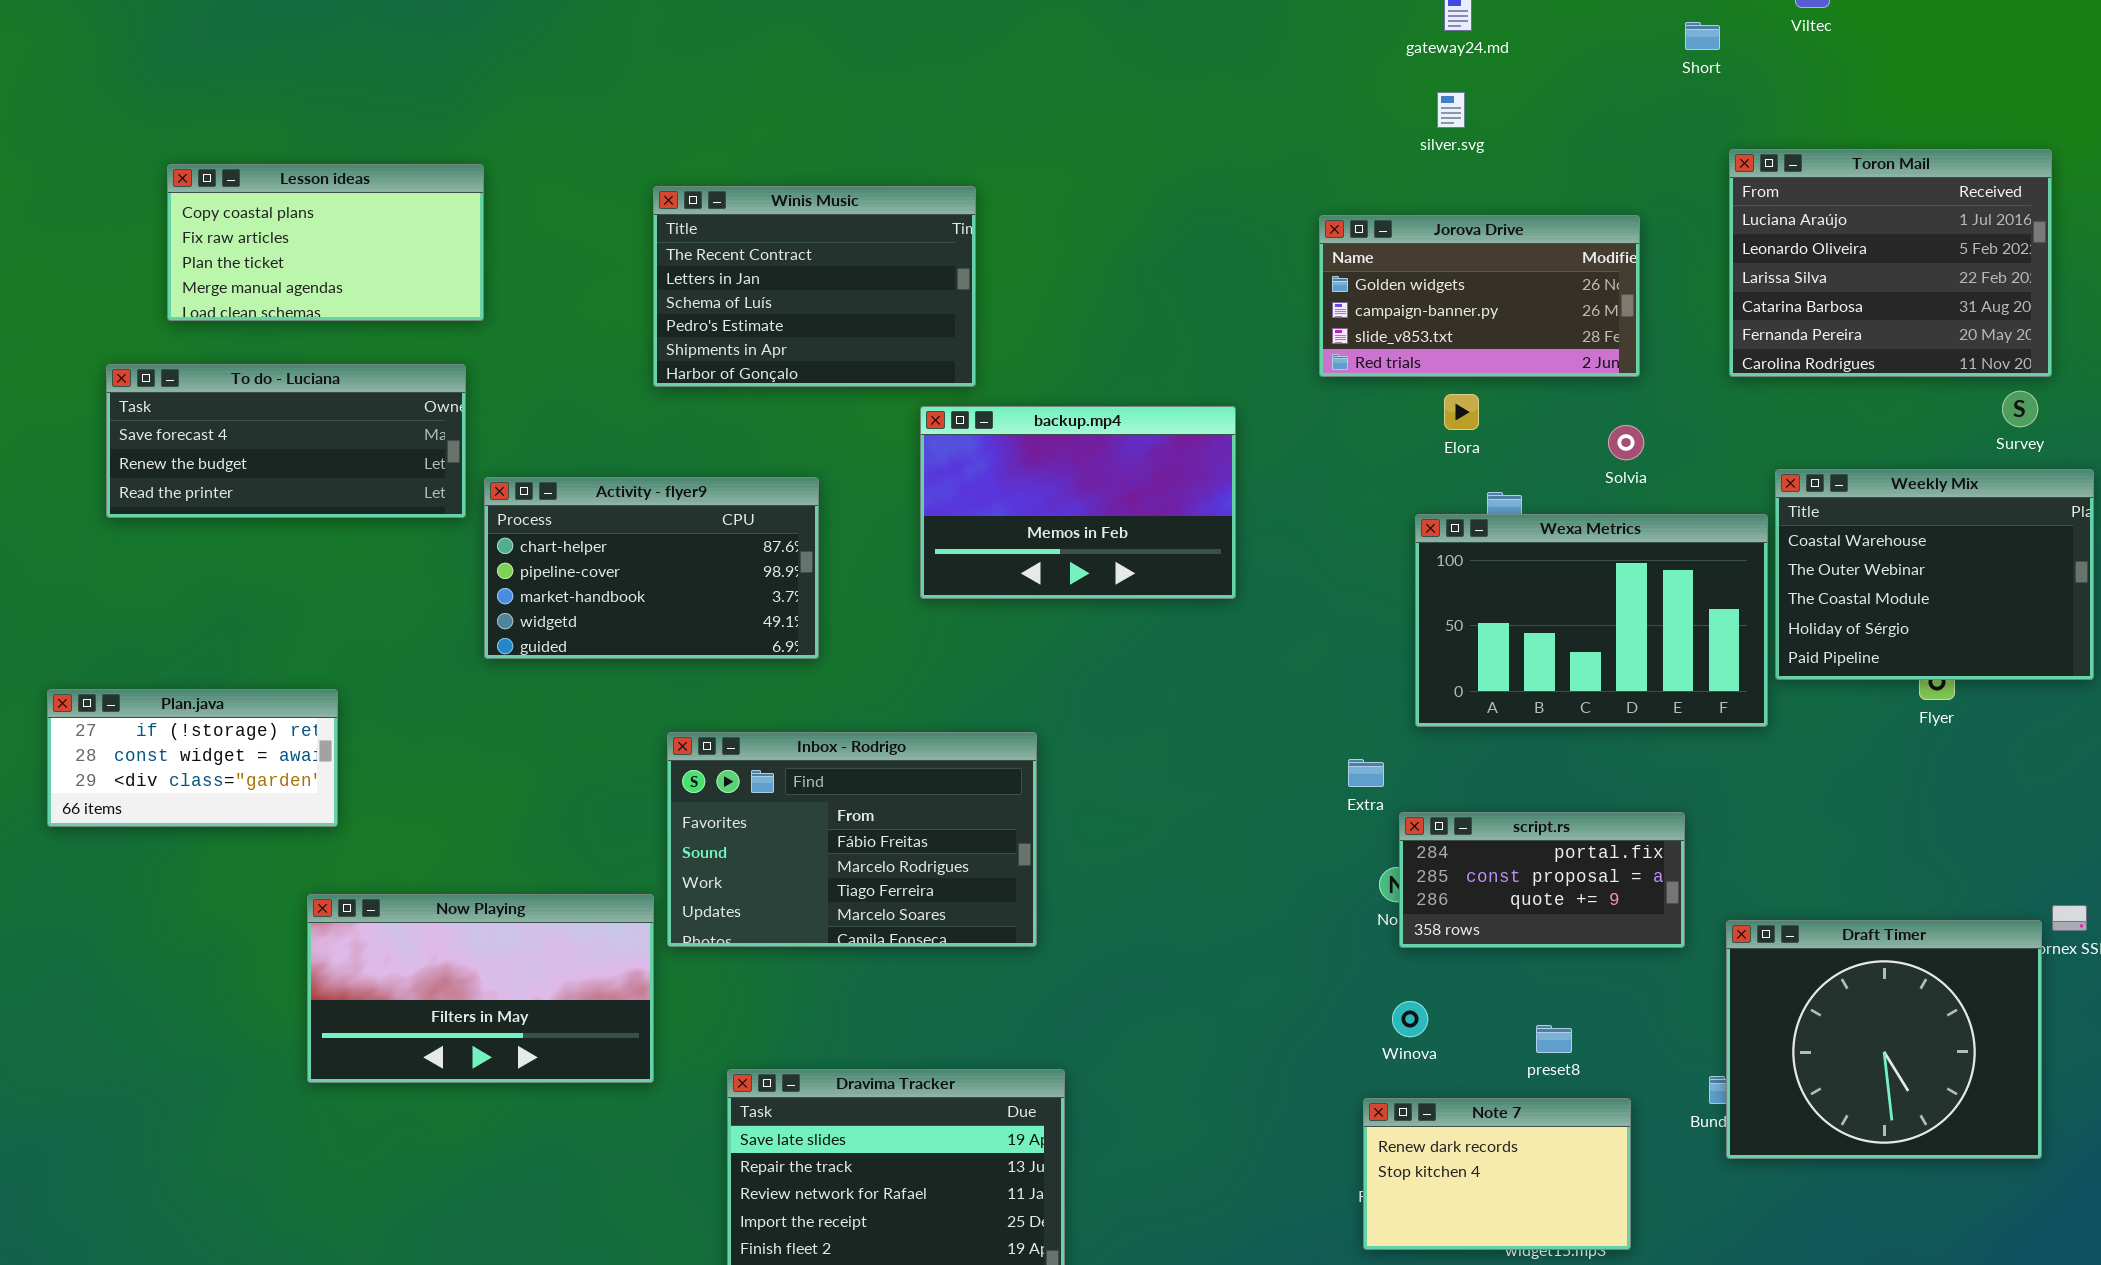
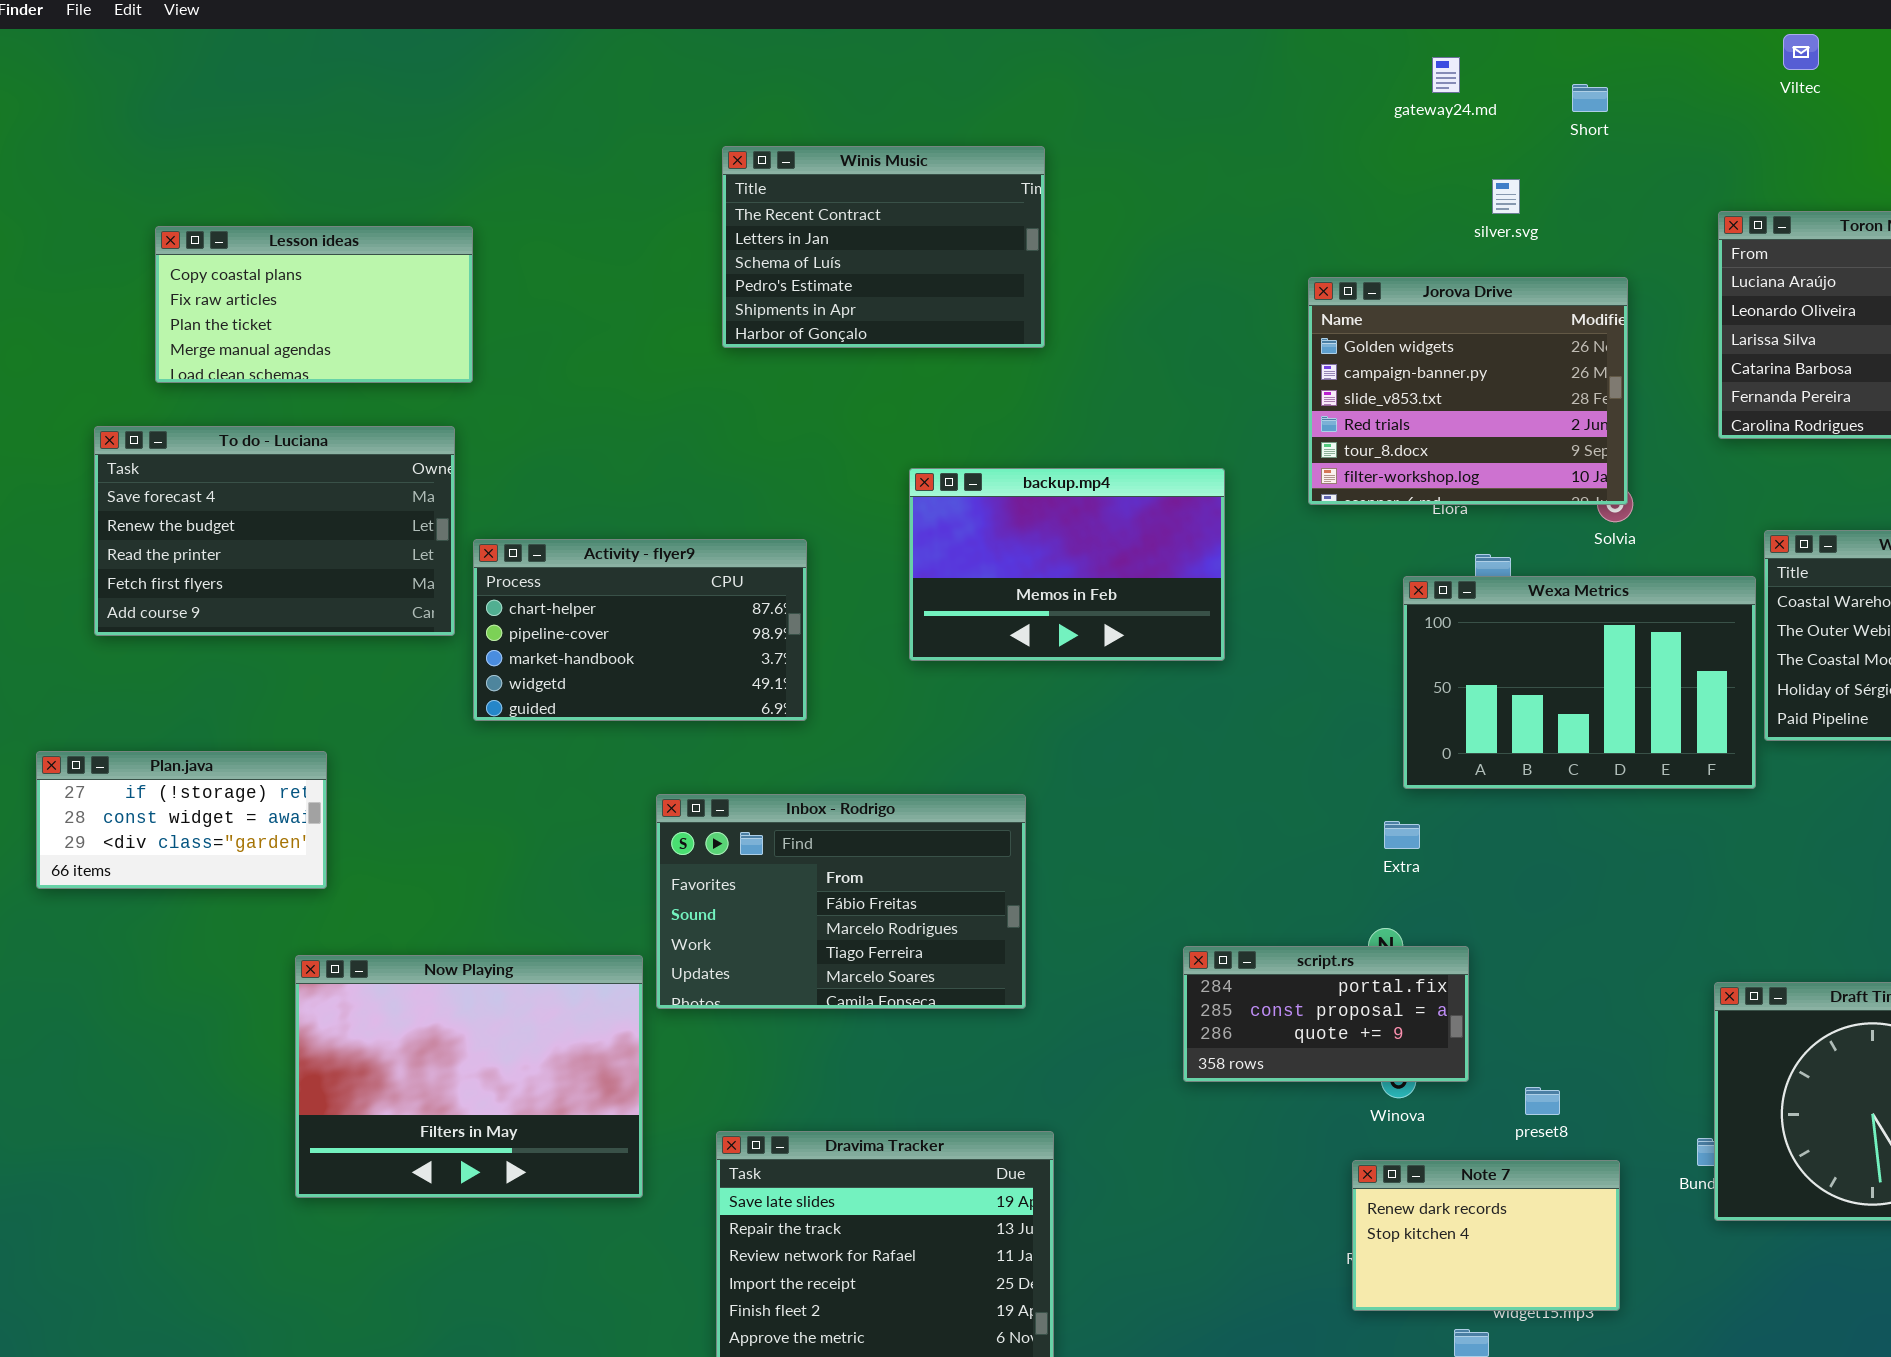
Short: [1685,22,1720,50] -> [1572,84,1608,112], moved
silver.svg: [1437,92,1465,128] -> [1492,179,1520,214], moved
Winis Music: [653,186,976,387] -> [722,146,1045,348], moved
Jorova Drive: [1319,215,1640,377] -> [1308,277,1628,505], resized
To do - Luciana: [106,364,466,518] -> [94,426,455,636], resized
Extra: [1348,759,1384,787] -> [1384,821,1420,849], moved
script.rs: [1399,812,1685,948] -> [1183,946,1469,1082], moved
Now Playing: [307,894,654,1083] -> [295,955,643,1198], resized

